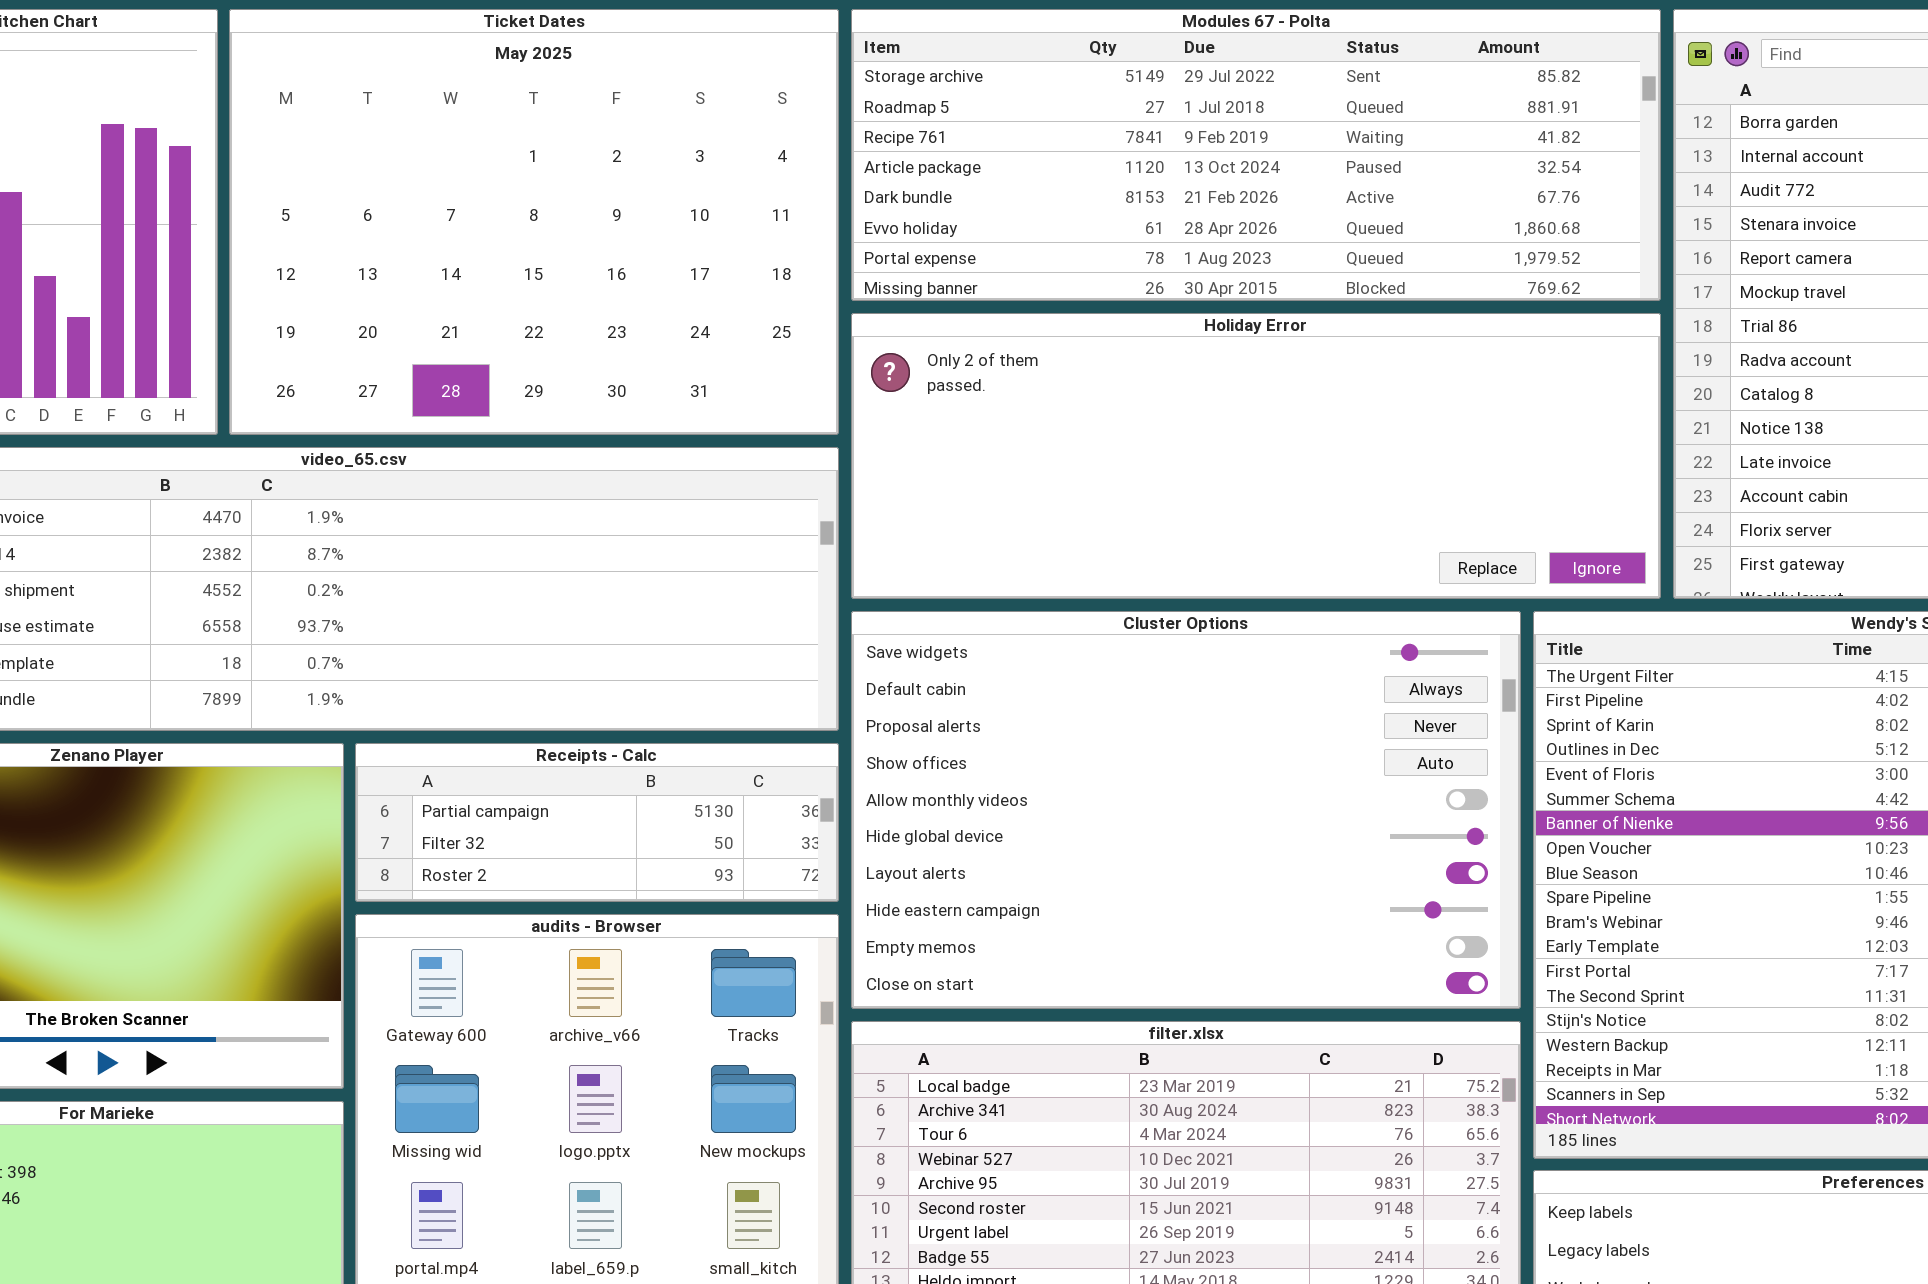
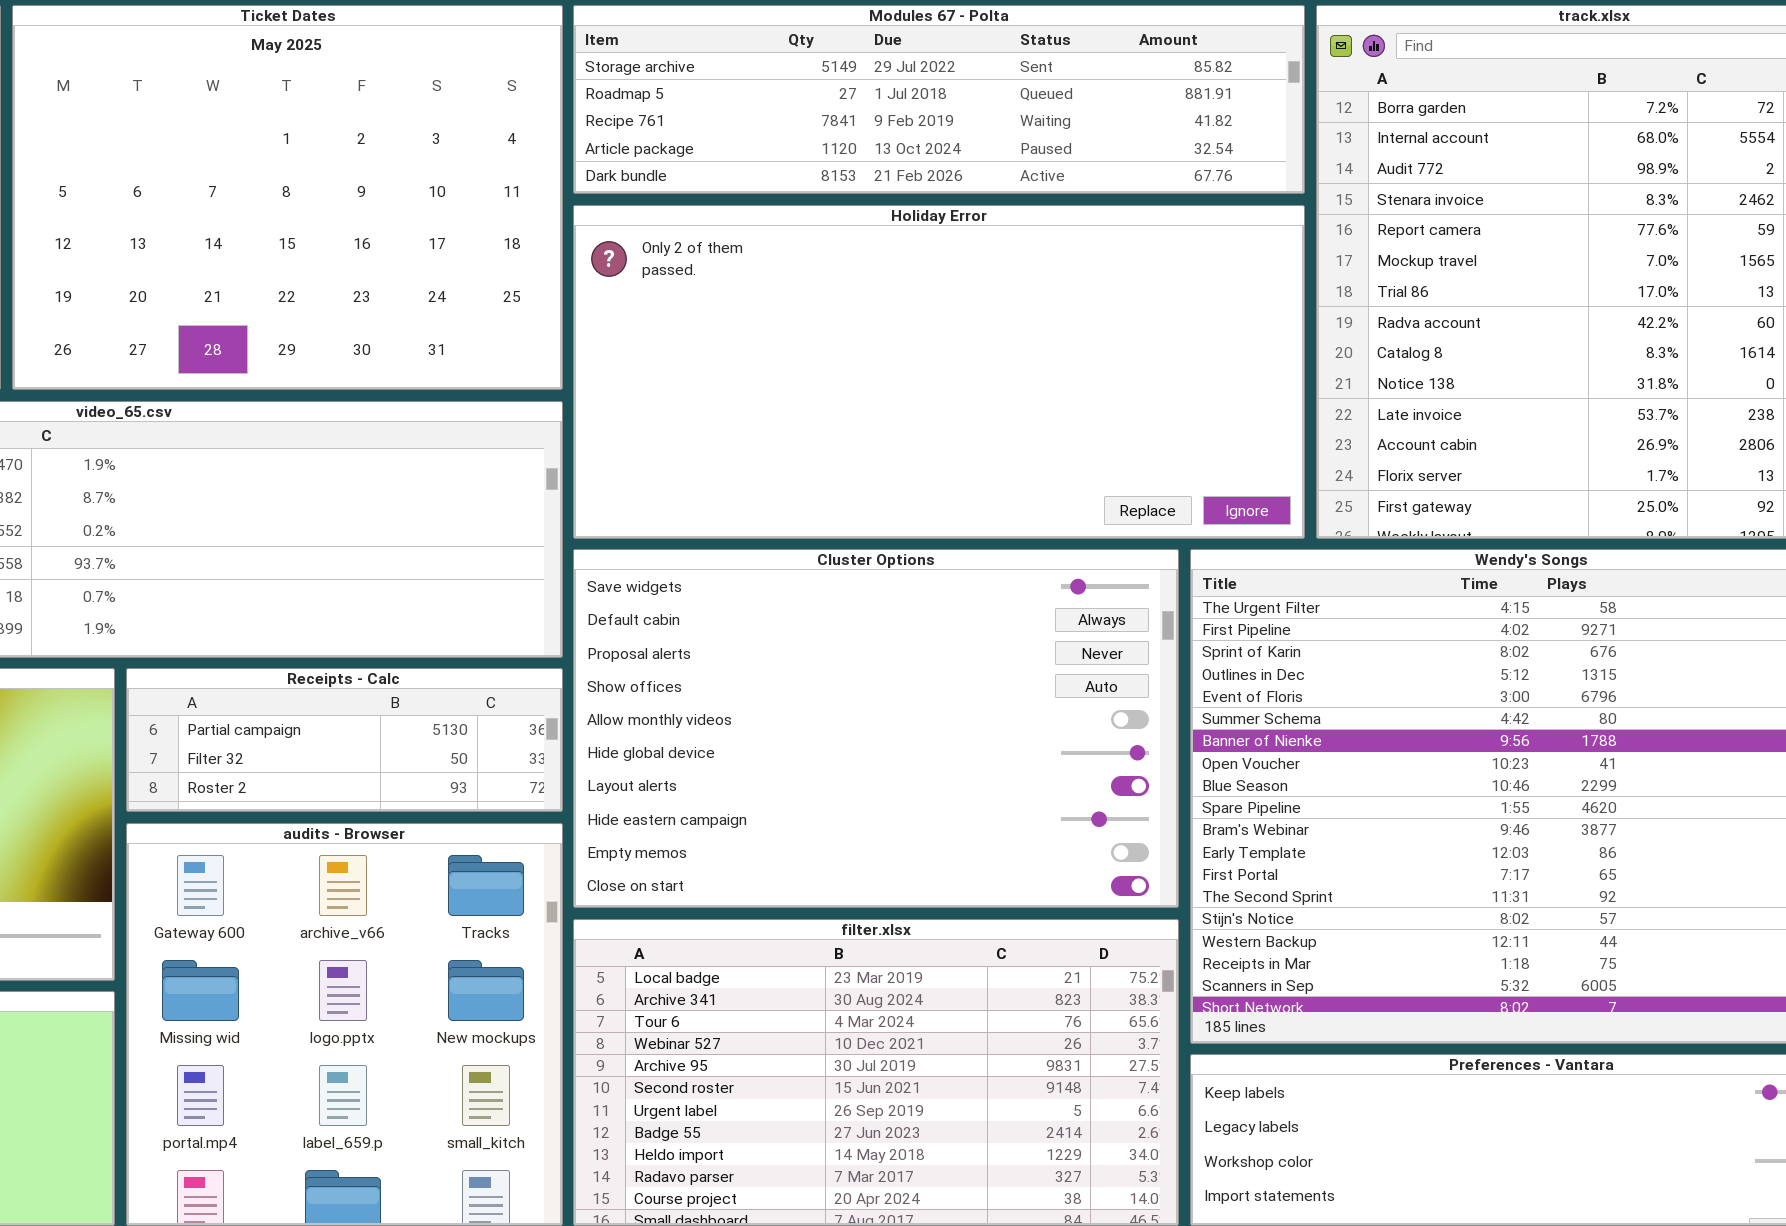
Modules 67 - Polta: [851,9,1661,301] -> [573,5,1305,194], resized
Holiday Error: [851,313,1661,599] -> [573,205,1305,539], resized

